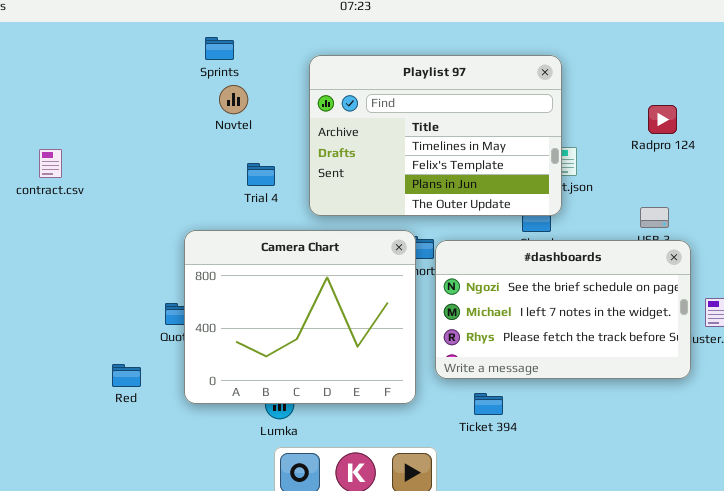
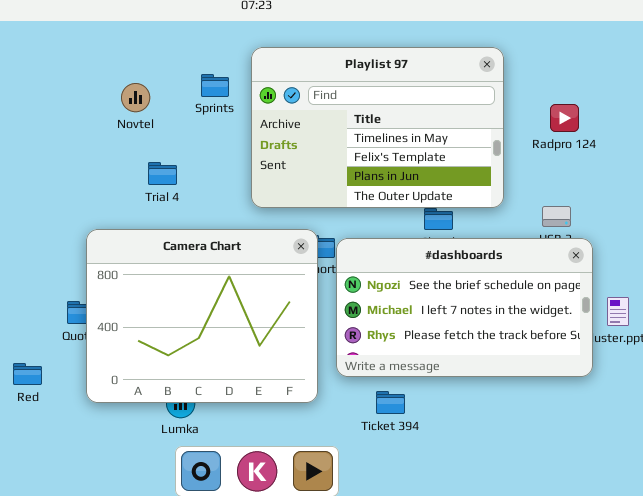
Sprints: [205,37,234,60] -> [201,74,229,97], moved
Playlist 97: [309,55,562,216] -> [251,47,504,208], moved

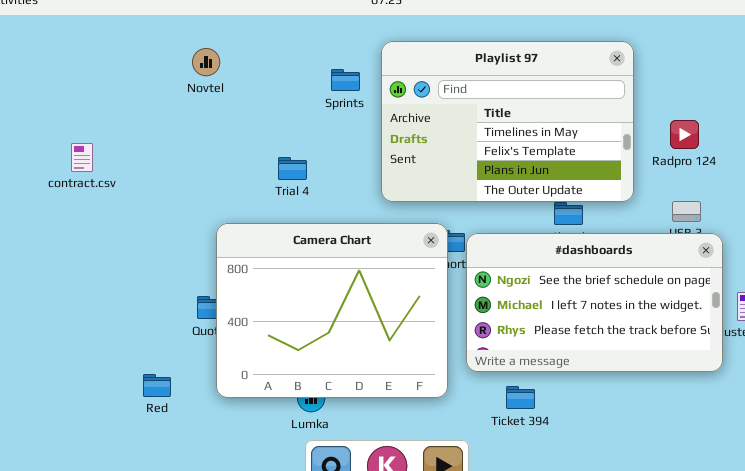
Novtel: [121,83,150,112] -> [192,48,220,76], moved
Radpro 124: [550,104,579,132] -> [670,120,699,149], moved
Red: [13,363,42,385] -> [143,374,171,397], moved

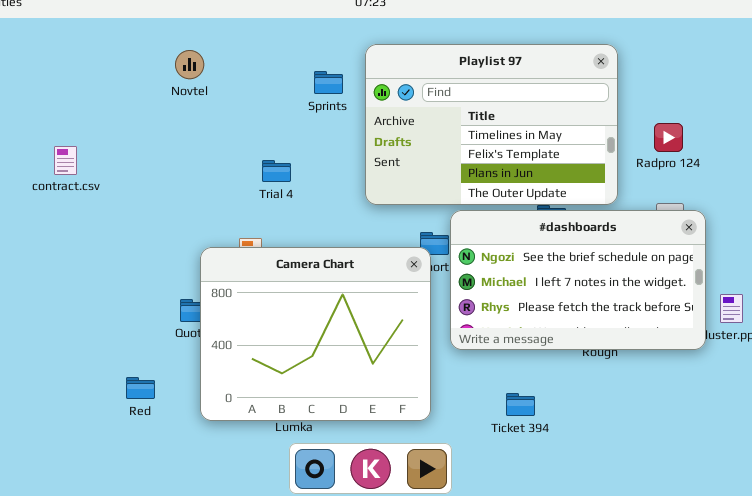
Camera Chart: [216,223,448,398] -> [200,247,431,421], moved
#dashboards: [466,233,723,372] -> [450,210,706,350], moved
Ticket 394: [506,386,535,409] -> [506,393,535,416], moved

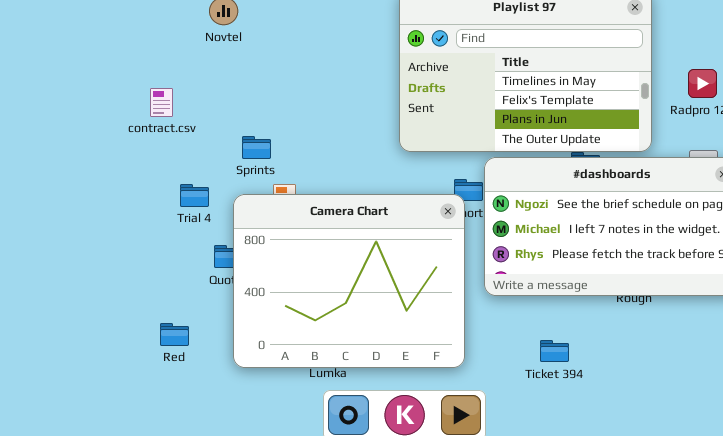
Sprints: [314,71,343,94] -> [242,136,271,159], moved
contract.csv: [54,146,77,175] -> [150,88,173,117], moved
Trial 4: [262,160,291,182] -> [180,184,209,207], moved

